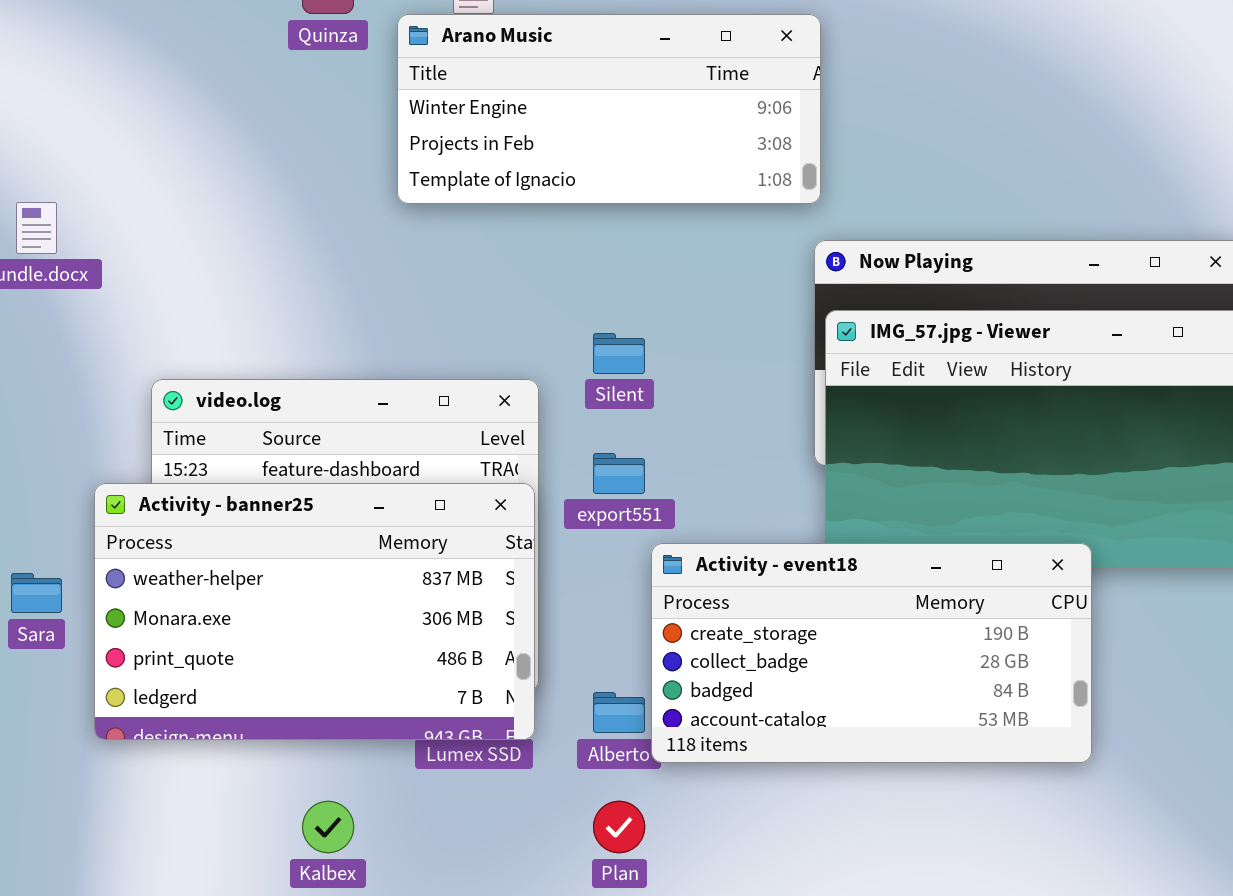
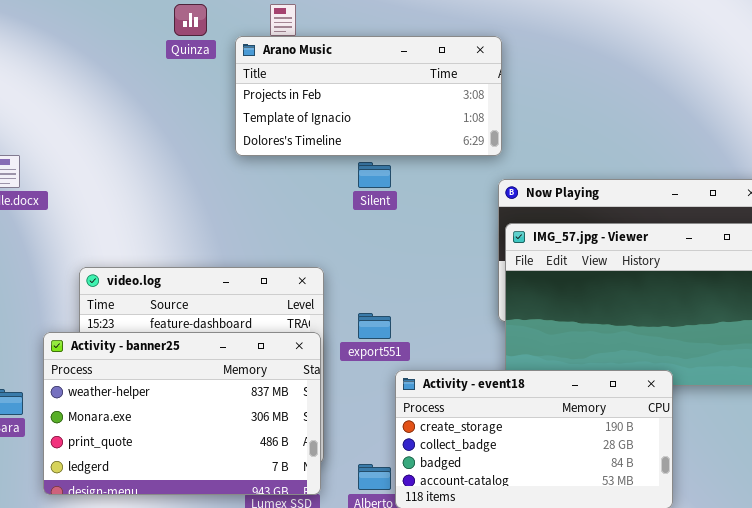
Arano Music: [397,14,821,204] -> [235,36,502,156], scrolled down 1 row
Silent: [593,333,645,374] -> [358,162,391,188], moved

